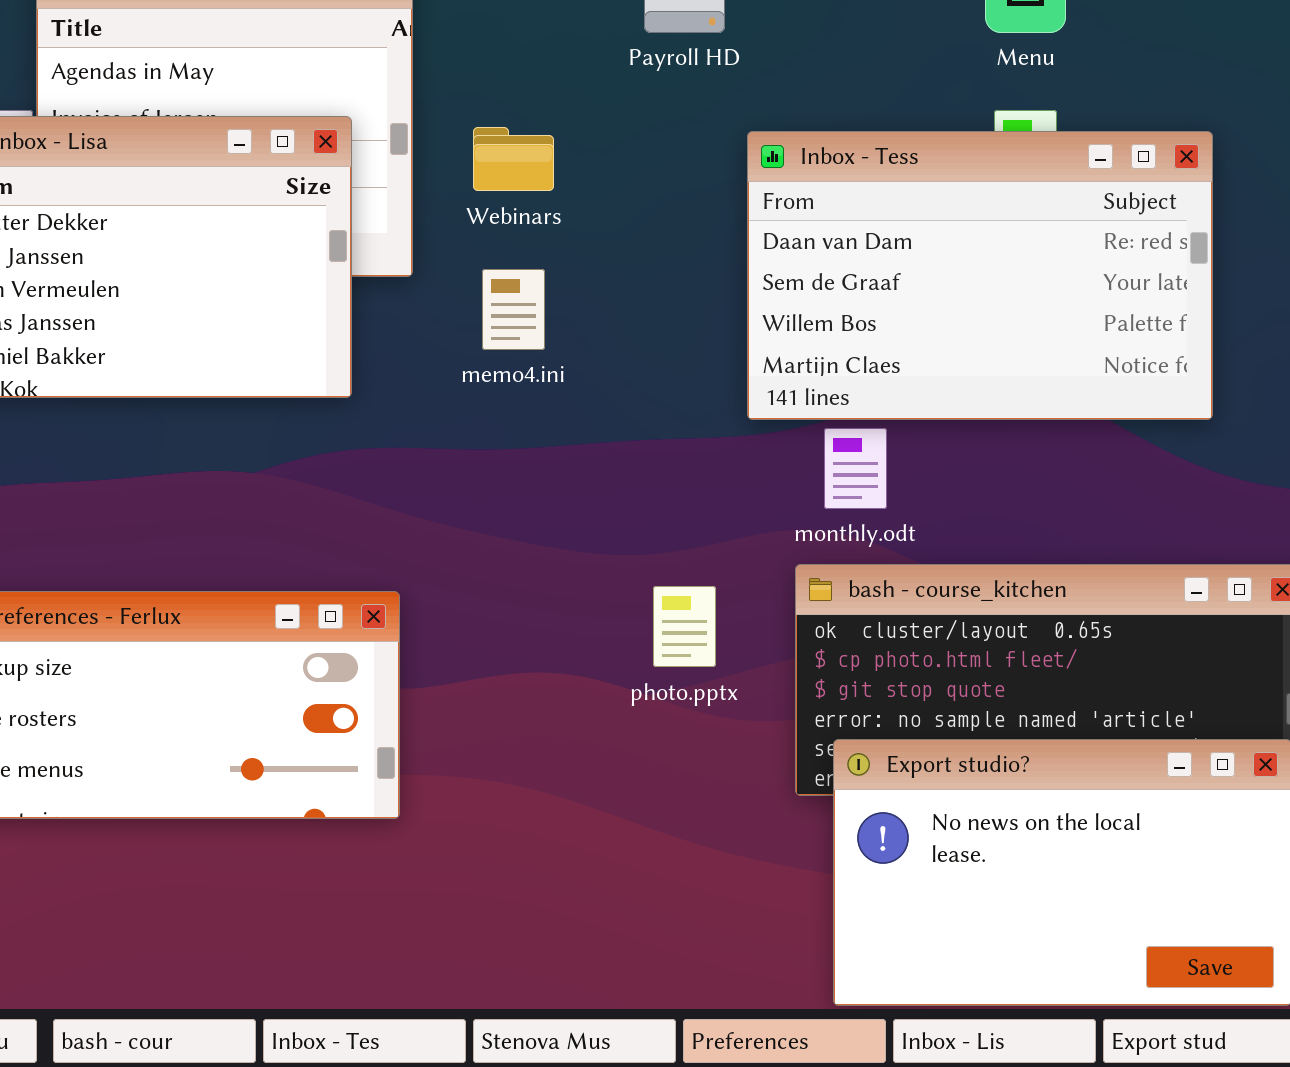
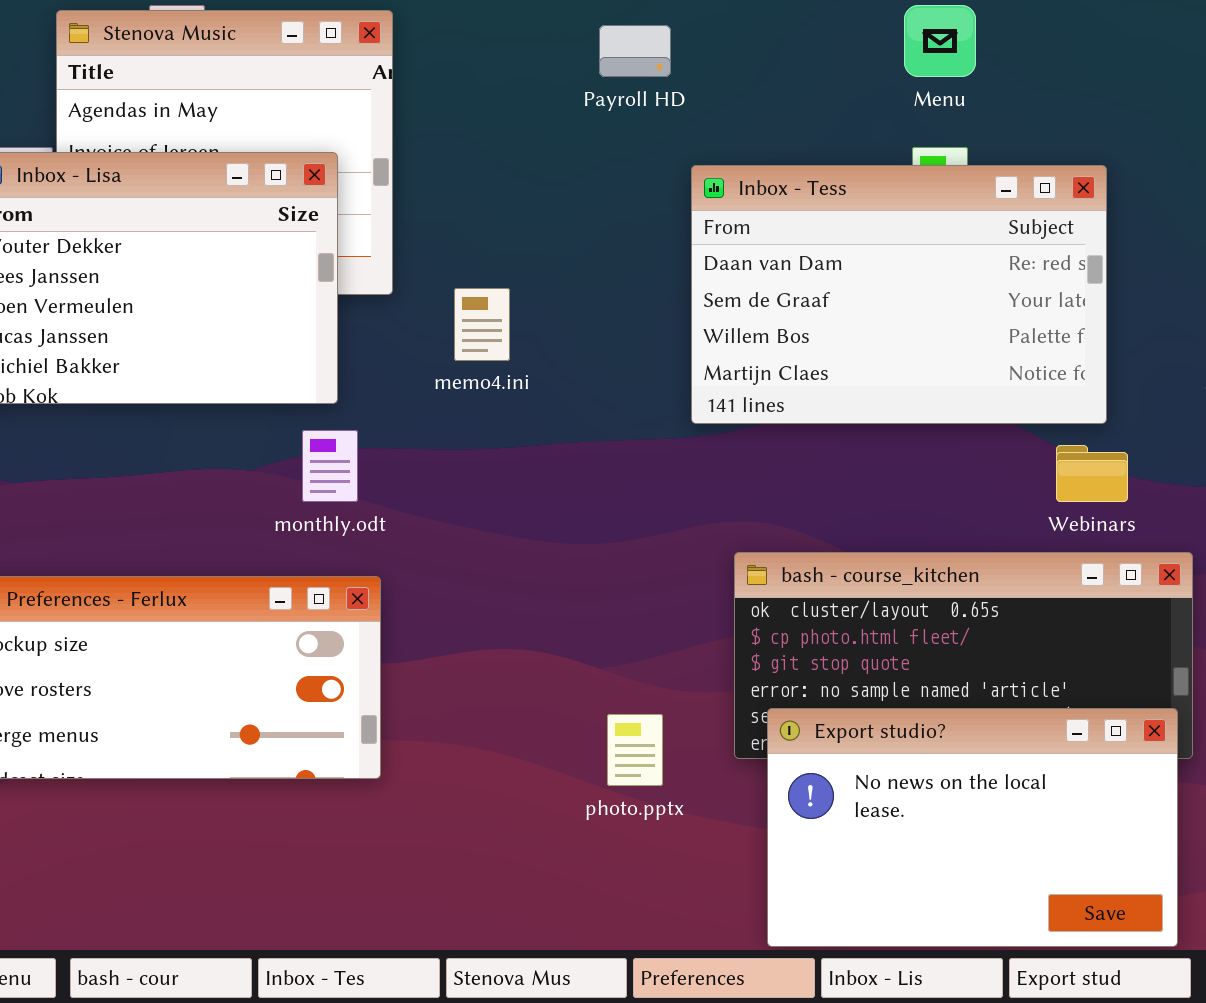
Webinars: [473,127,554,191] -> [1056,445,1128,502], moved
monthly.odt: [824,428,887,509] -> [302,430,358,502], moved
photo.pptx: [653,586,716,667] -> [607,714,663,786], moved

